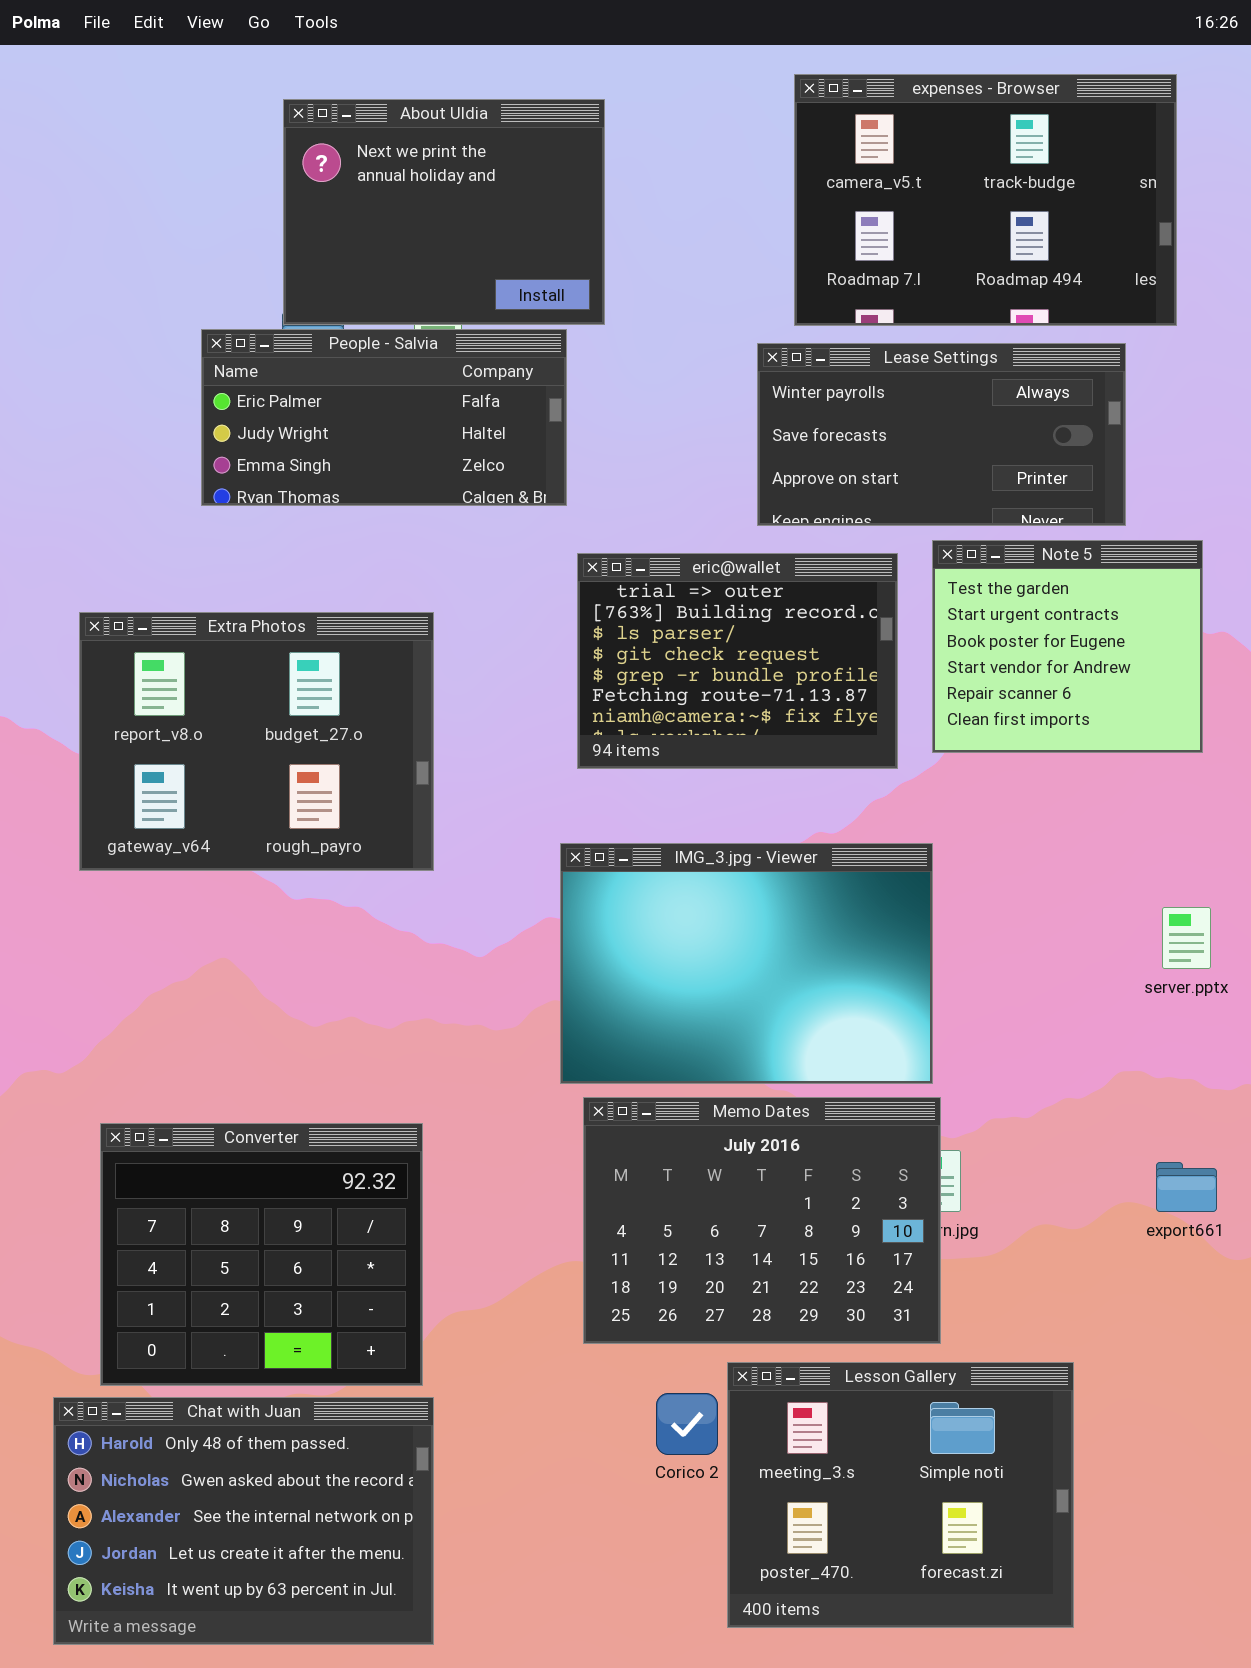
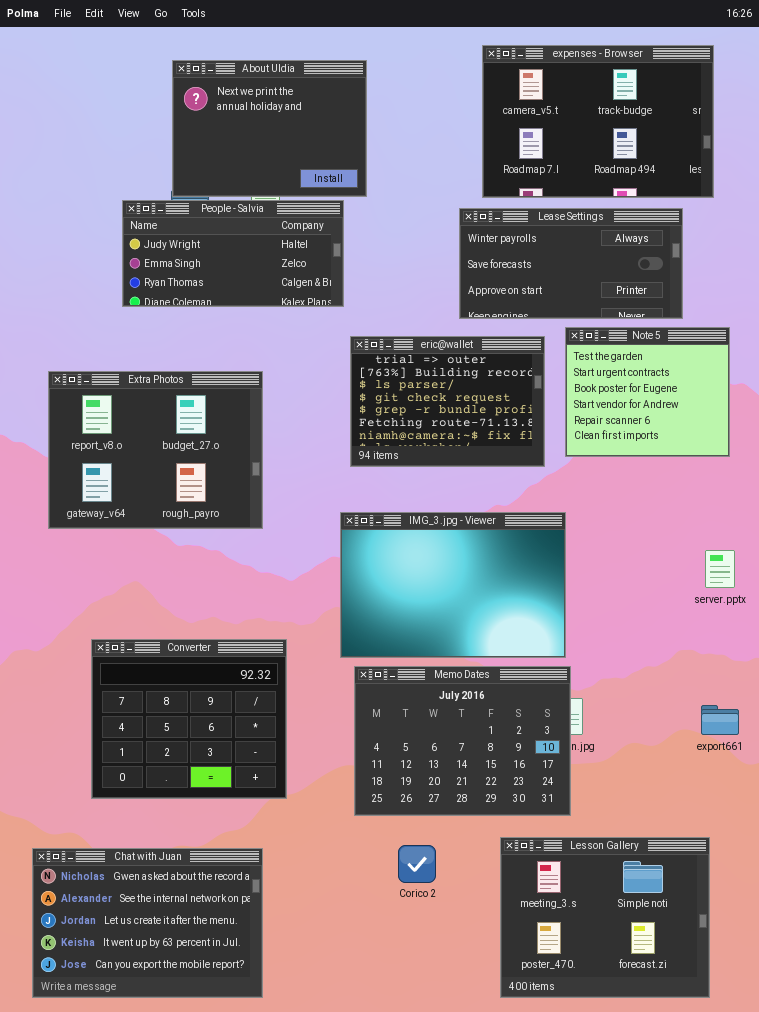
People - Salvia: [201,329,567,506] -> [122,200,344,307], scrolled down 1 row
Converter: [100,1123,423,1386] -> [91,639,287,799], moved
Lesson Gallery: [727,1362,1074,1628] -> [500,837,710,998], moved
Chat with Juan: [53,1397,434,1645] -> [32,848,263,998], scrolled down 1 row

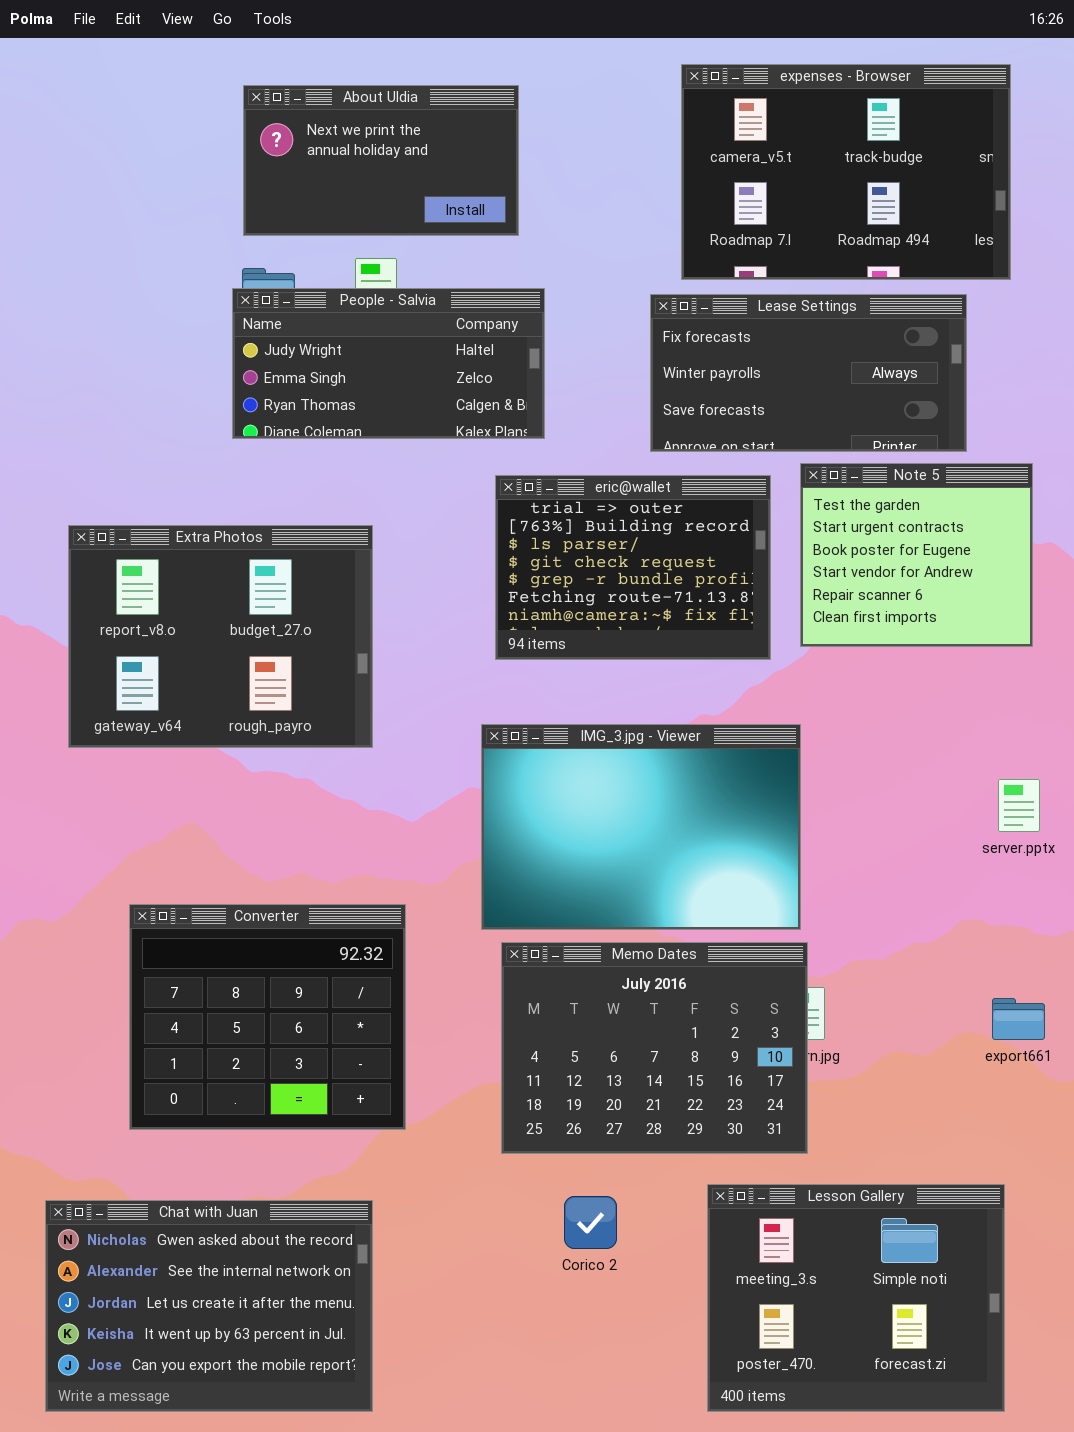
About Uldia: [172,60,367,197] -> [243,85,519,236], resized
People - Salvia: [122,200,344,307] -> [232,288,545,439], moved
Lease Settings: [459,208,683,319] -> [650,294,967,452], scrolled up 1 row

